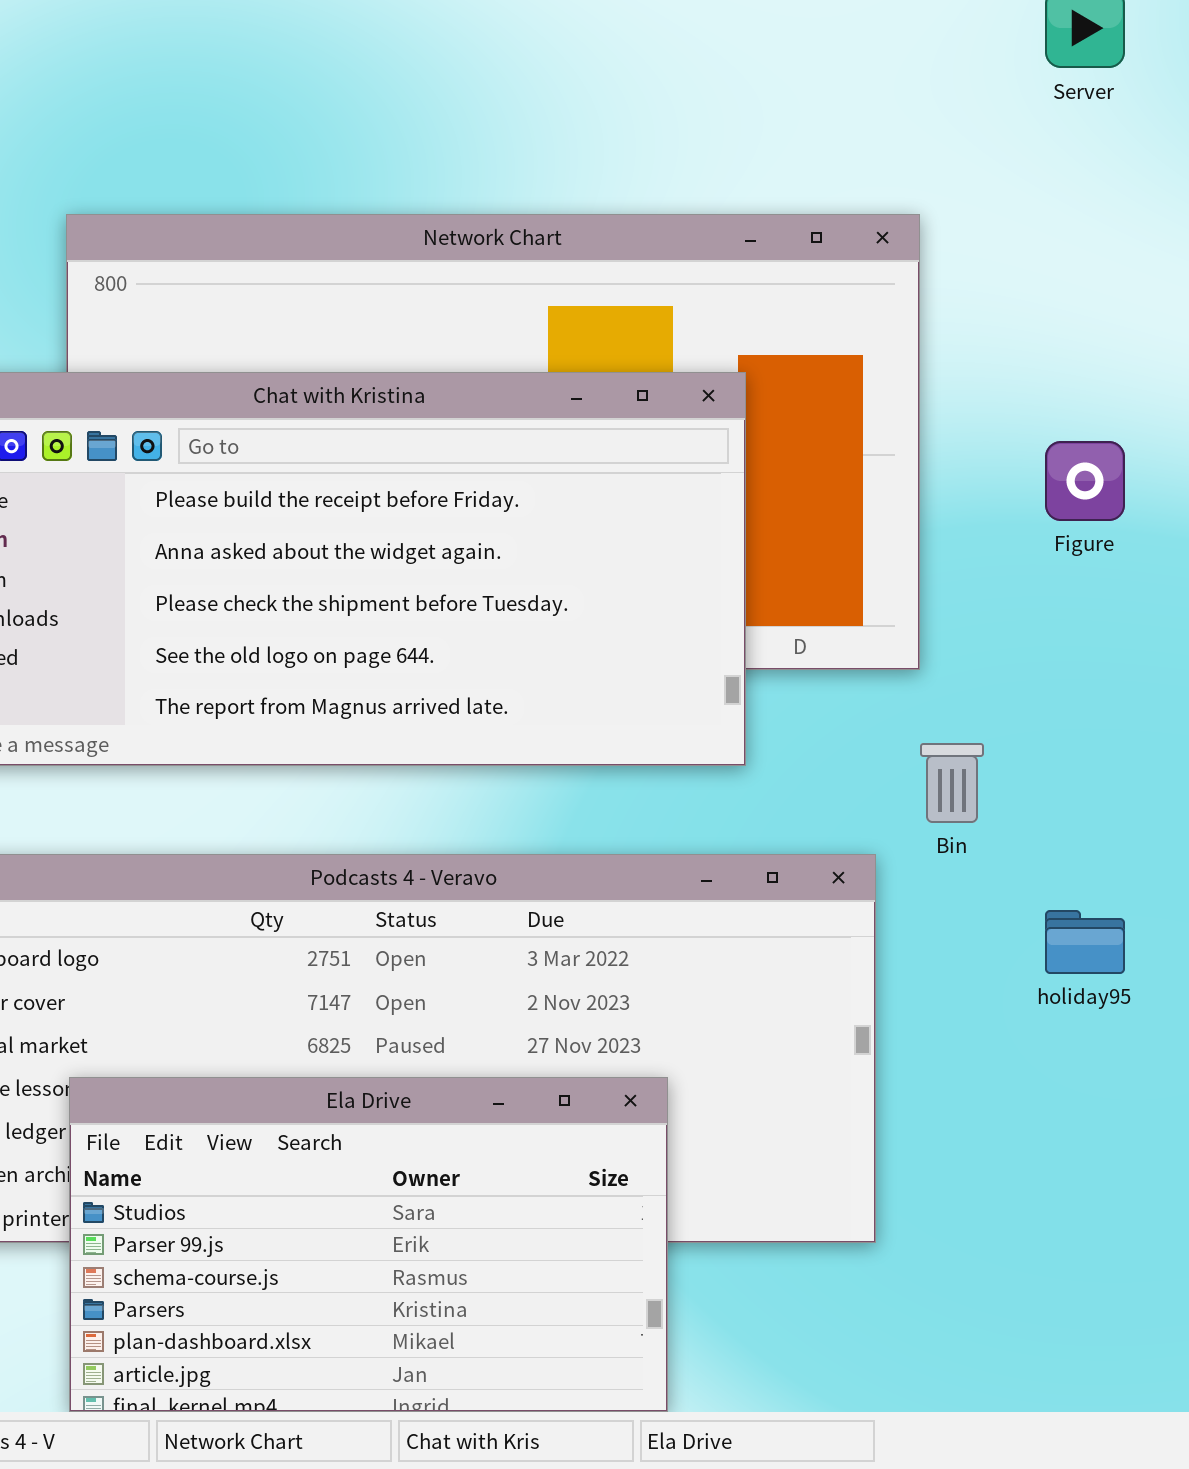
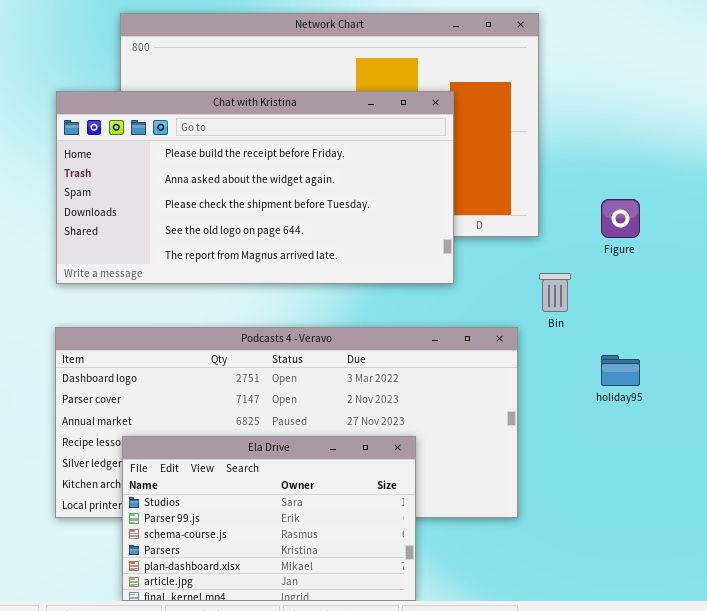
Figure: [1045,441,1125,521] -> [601,199,640,238], moved

